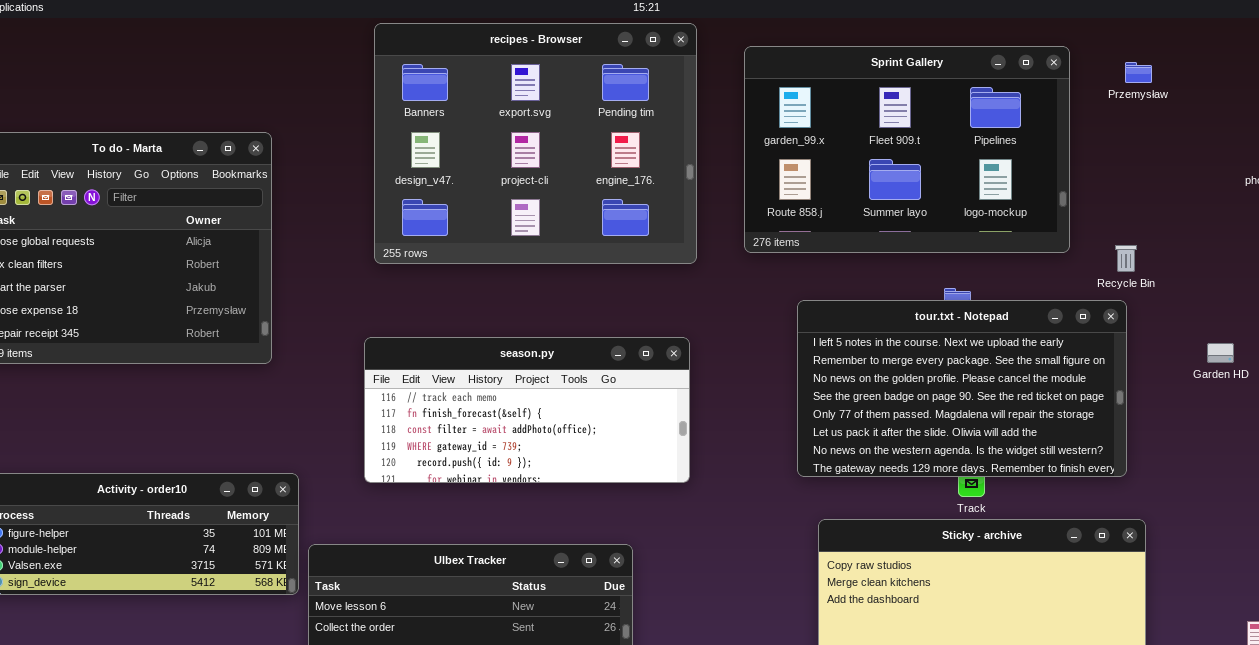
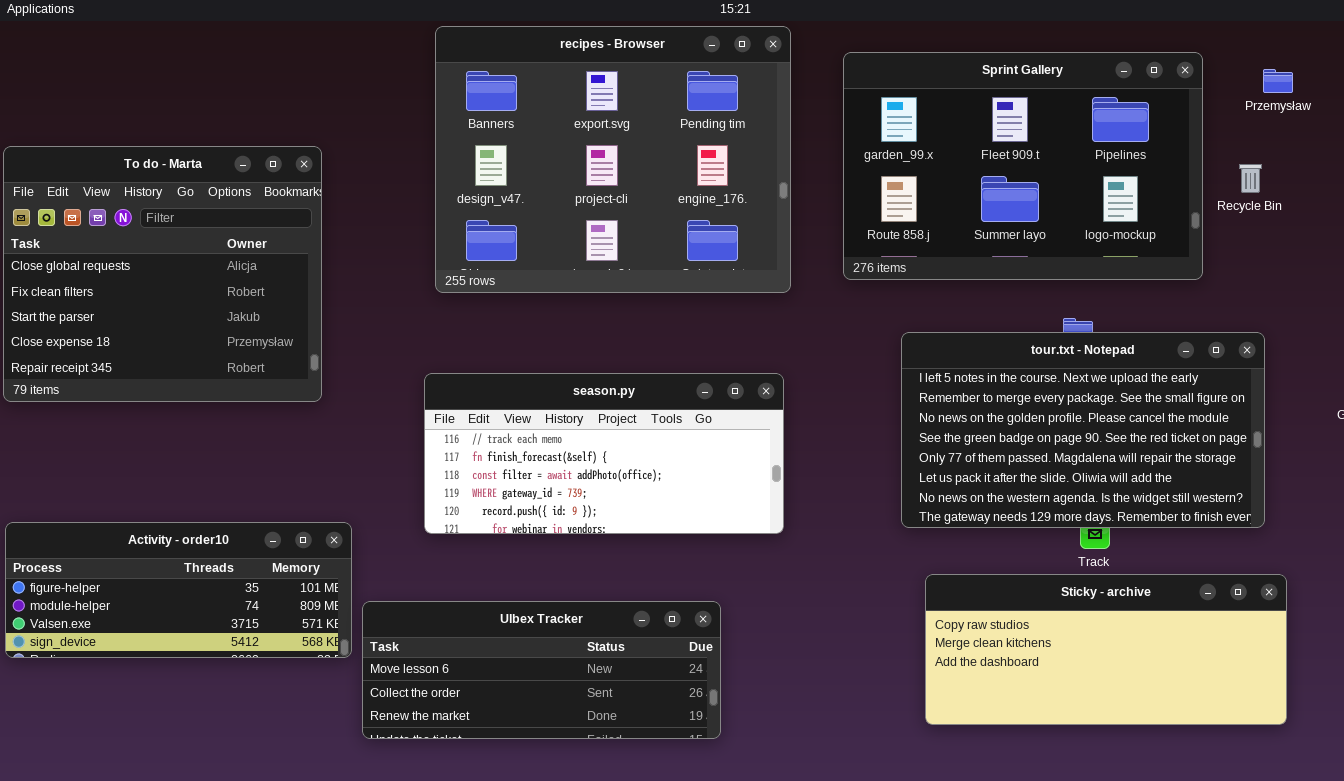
Recycle Bin: [1115,245,1137,272] -> [1239,164,1262,193], moved

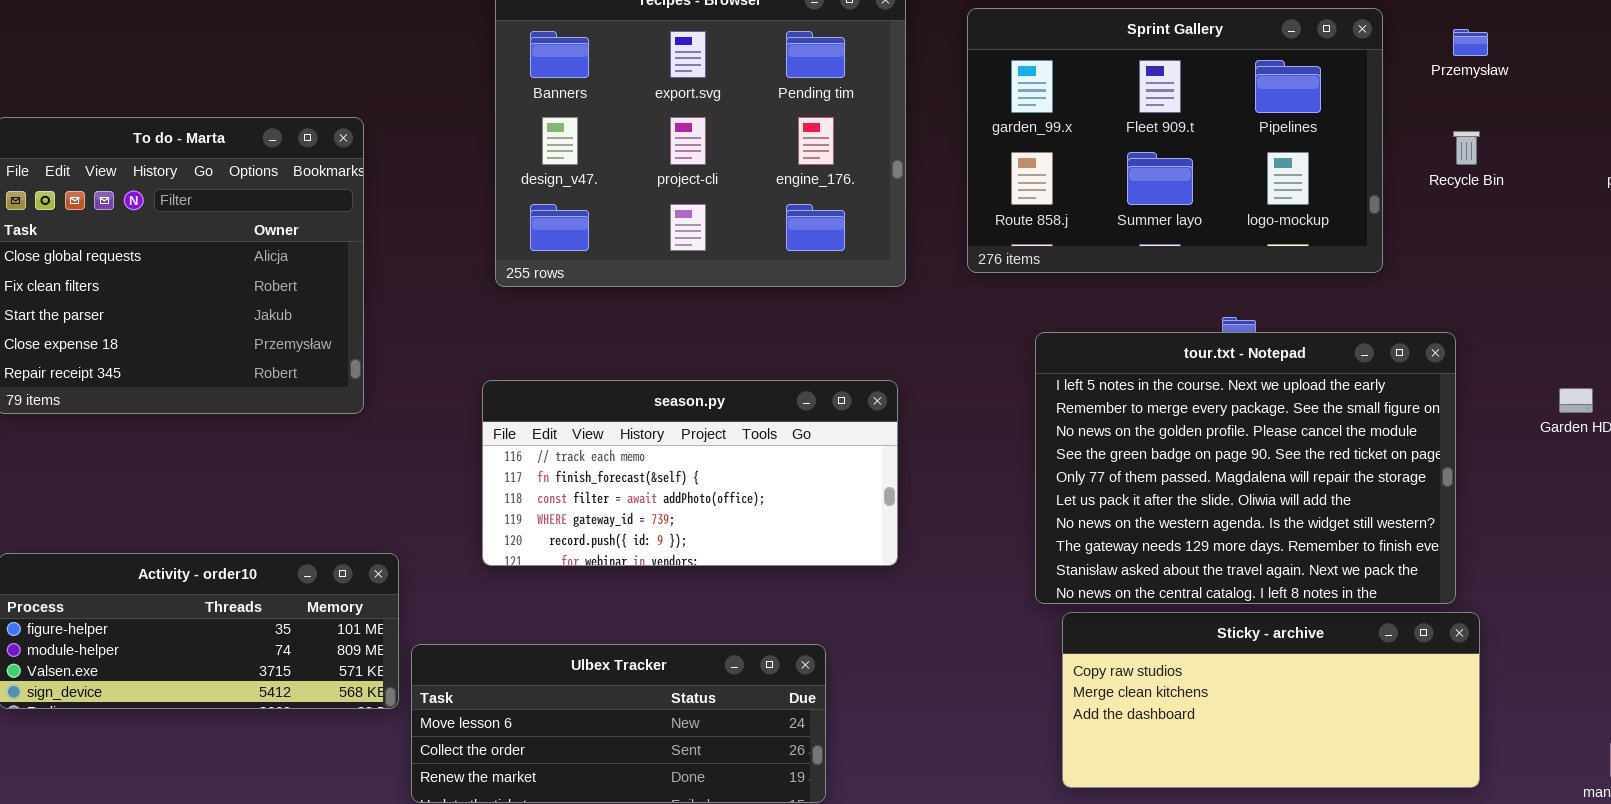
Recycle Bin: [1239,164,1262,193] -> [1453,131,1480,165], moved
tour.txt - Notepad: [901,332,1265,528] -> [1035,332,1456,604], resized

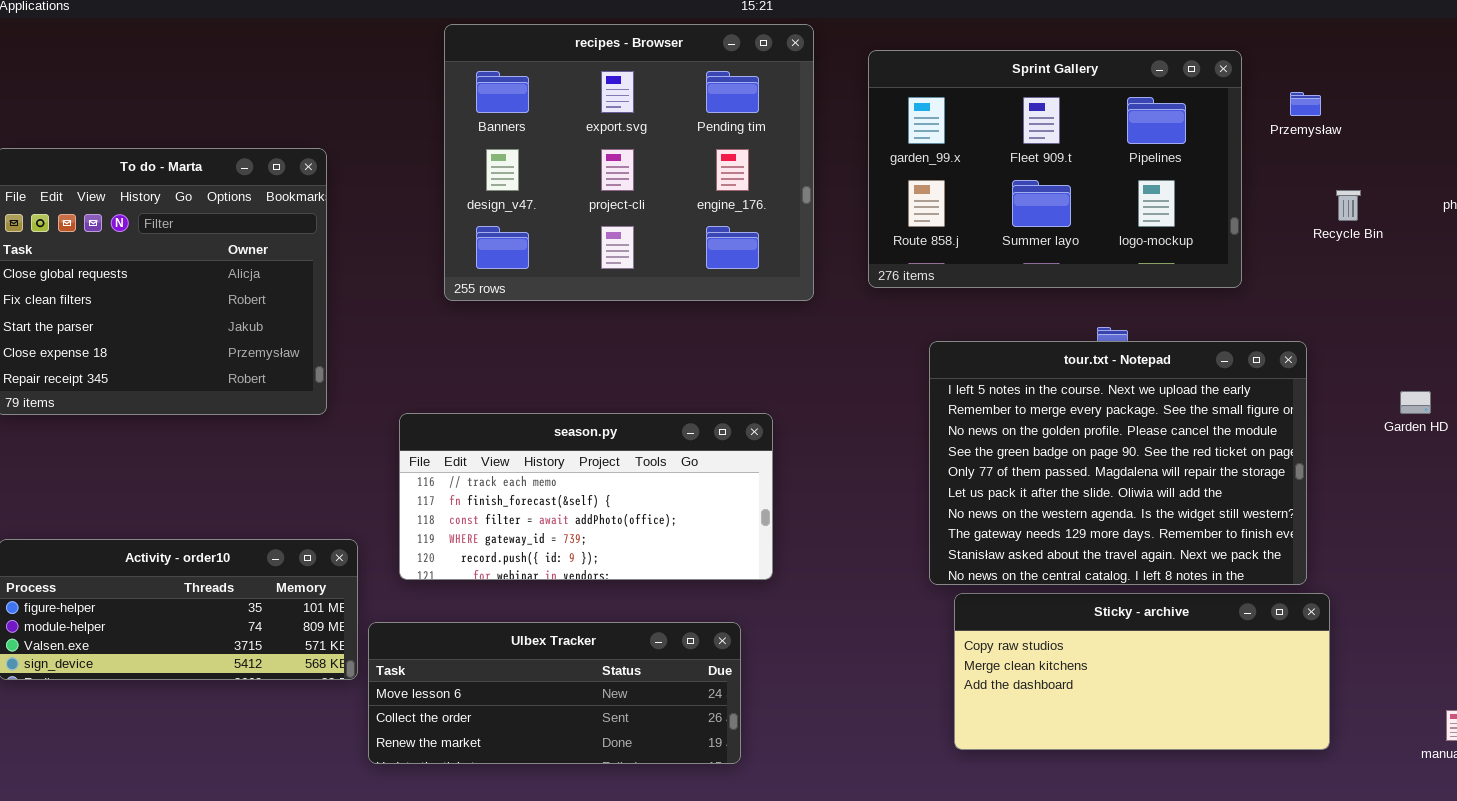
Przemysław: [1453,29,1488,56] -> [1290,92,1321,116], moved
Recycle Bin: [1453,131,1480,165] -> [1336,190,1361,221], moved
season.py: [482,380,898,566] -> [399,413,773,580], moved

